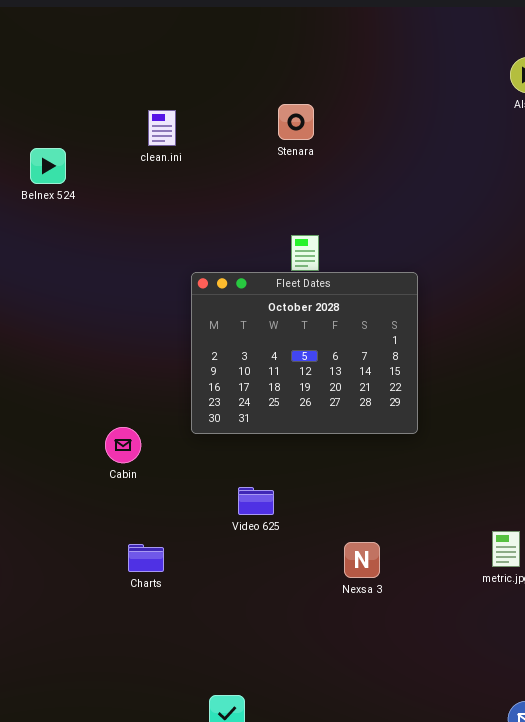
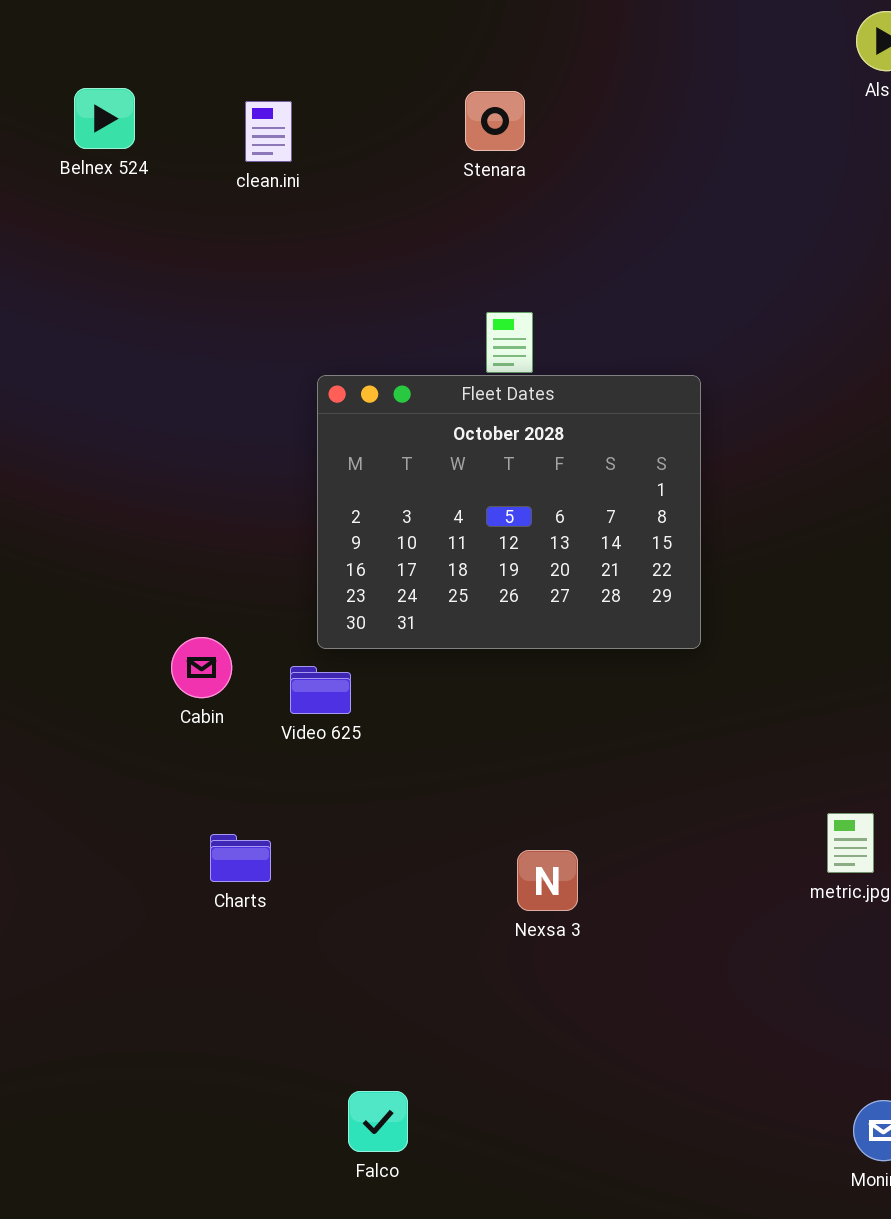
Belnex 524: [30,148,66,184] -> [74,88,135,149], moved
Video 625: [238,487,274,515] -> [290,666,351,714], moved
Nexsa 3: [344,542,380,578] -> [517,850,578,911], moved

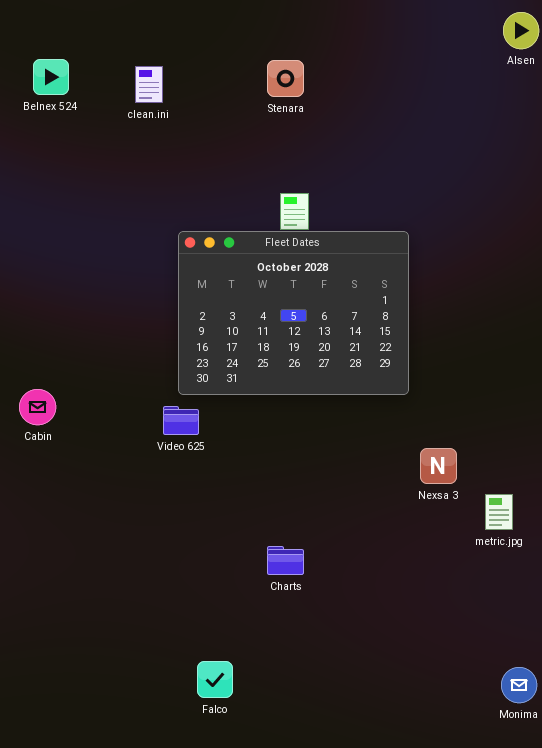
Cabin: [171,637,232,698] -> [19,389,56,425], moved
Charts: [210,834,271,882] -> [267,546,304,575], moved
Nexsa 3: [517,850,578,911] -> [420,448,457,484], moved

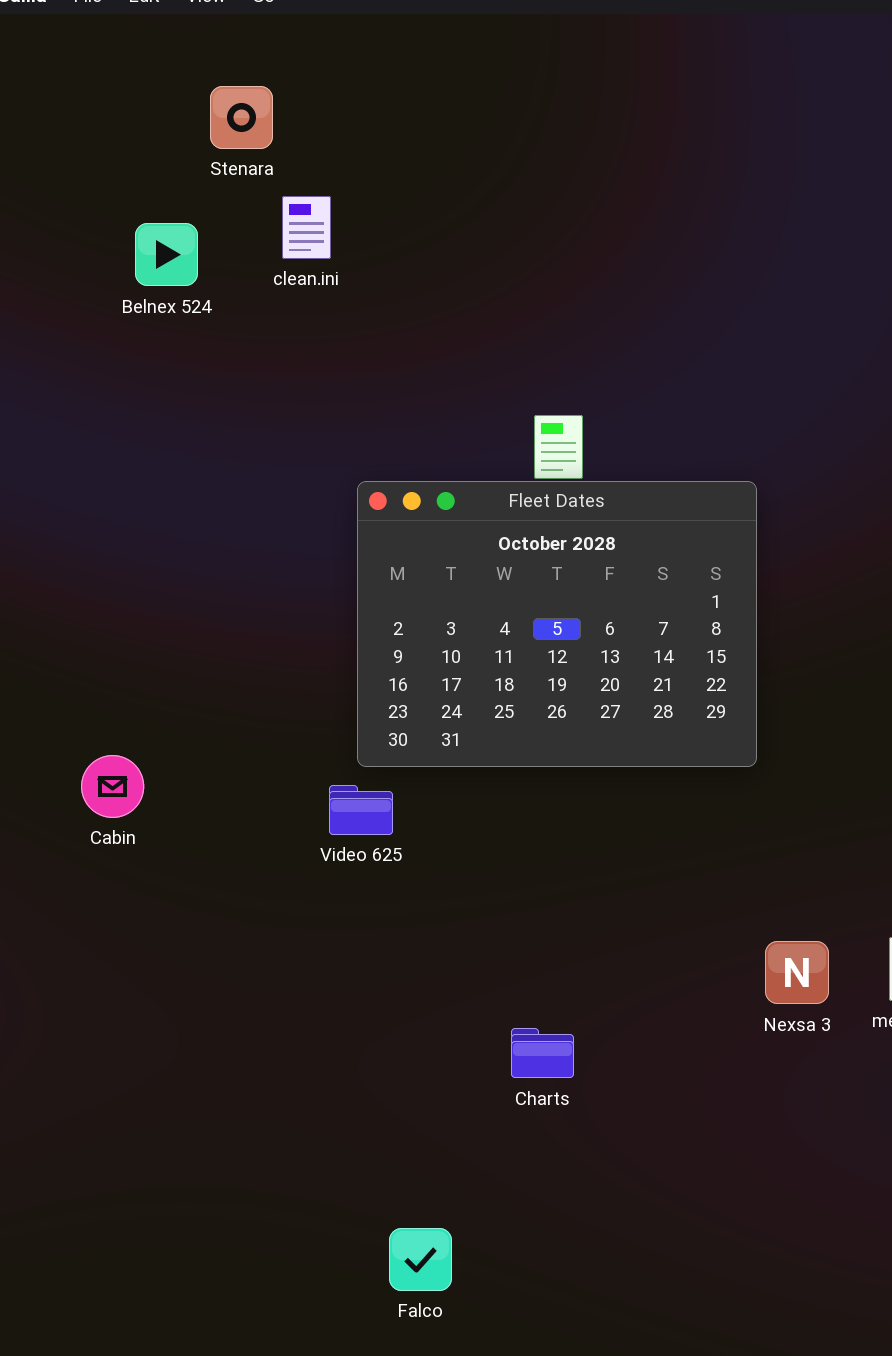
Belnex 524: [33,59,69,95] -> [135,223,198,286], moved
Stenara: [267,60,304,97] -> [210,86,273,149], moved
Nexsa 3: [420,448,457,484] -> [765,941,829,1004], moved

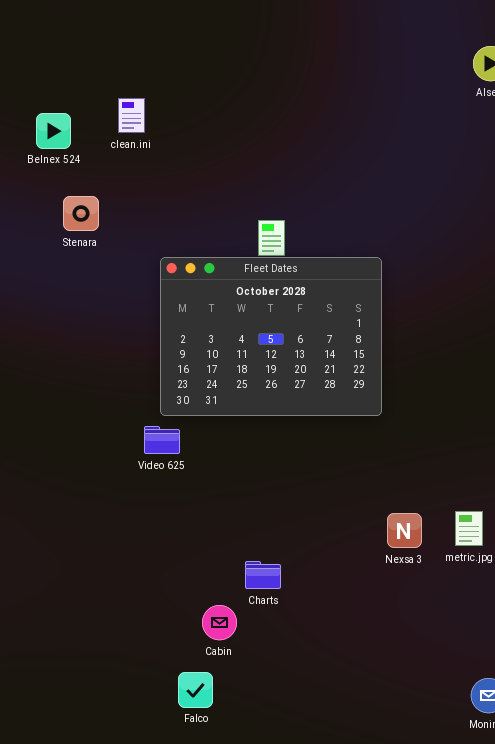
Stenara: [210,86,273,149] -> [63,196,99,231], moved
Cabin: [81,755,144,818] -> [202,605,237,640], moved

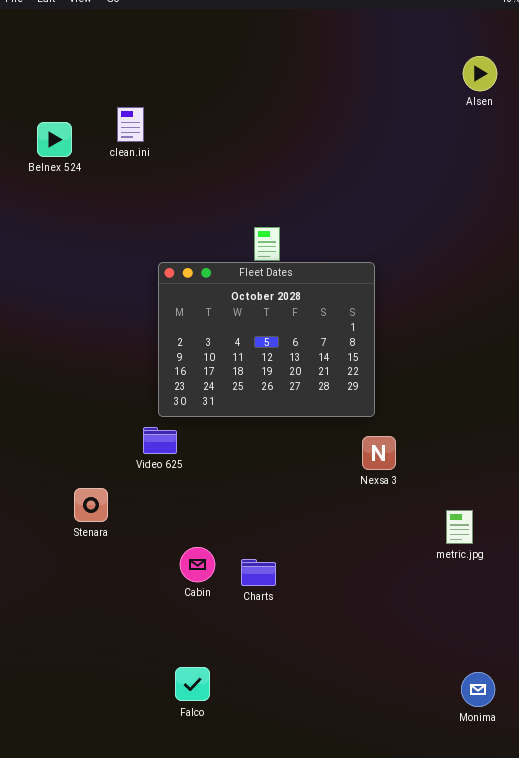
Stenara: [63,196,99,231] -> [74,488,108,522], moved
Nexsa 3: [387,513,422,548] -> [362,436,396,470], moved
Cabin: [202,605,237,640] -> [180,547,215,582], moved

